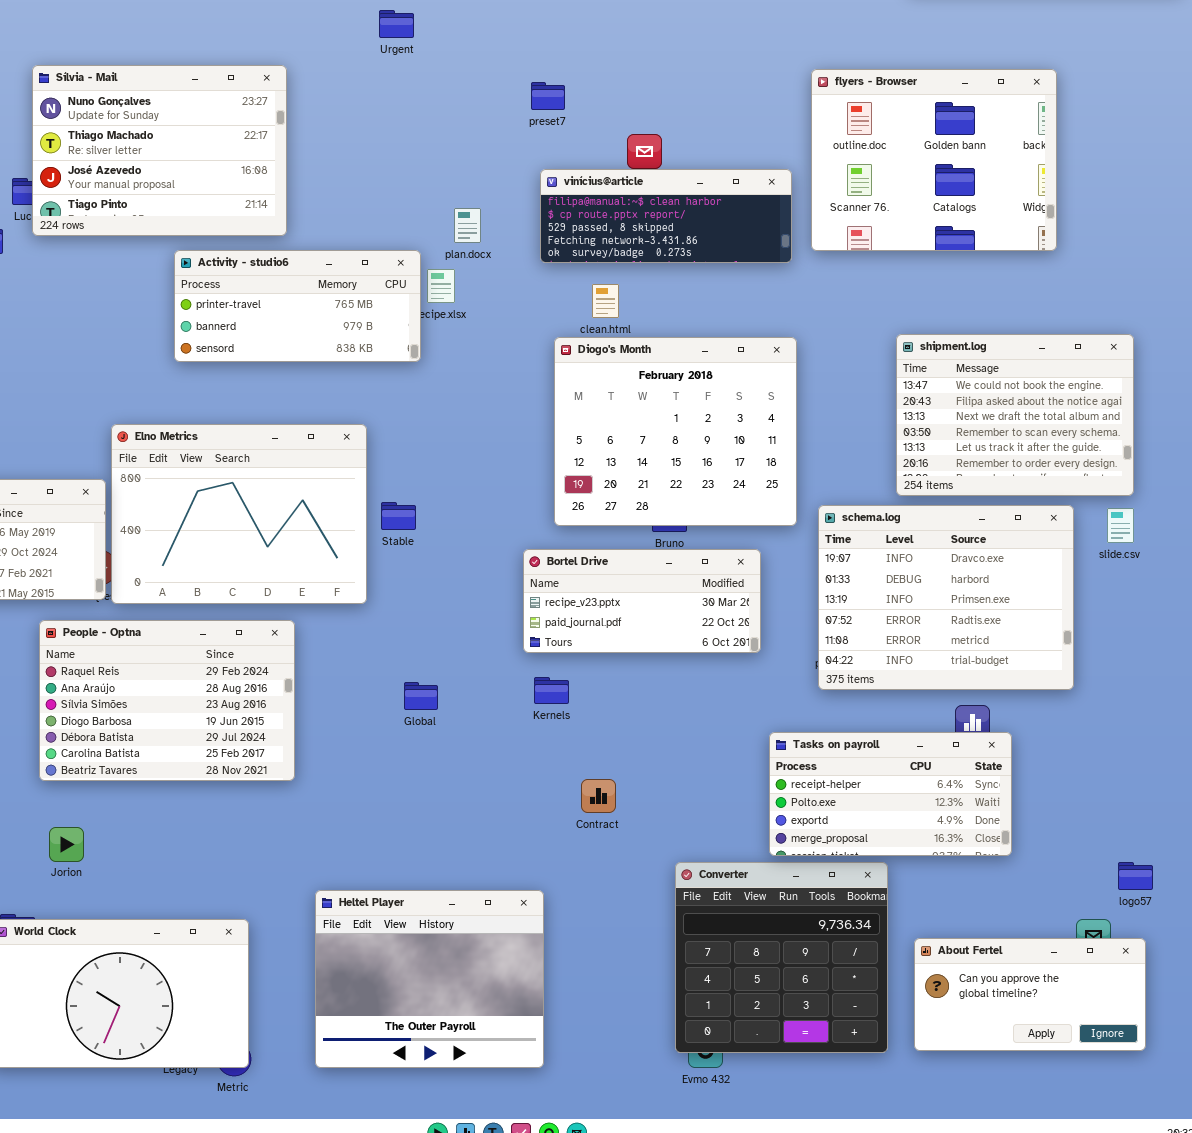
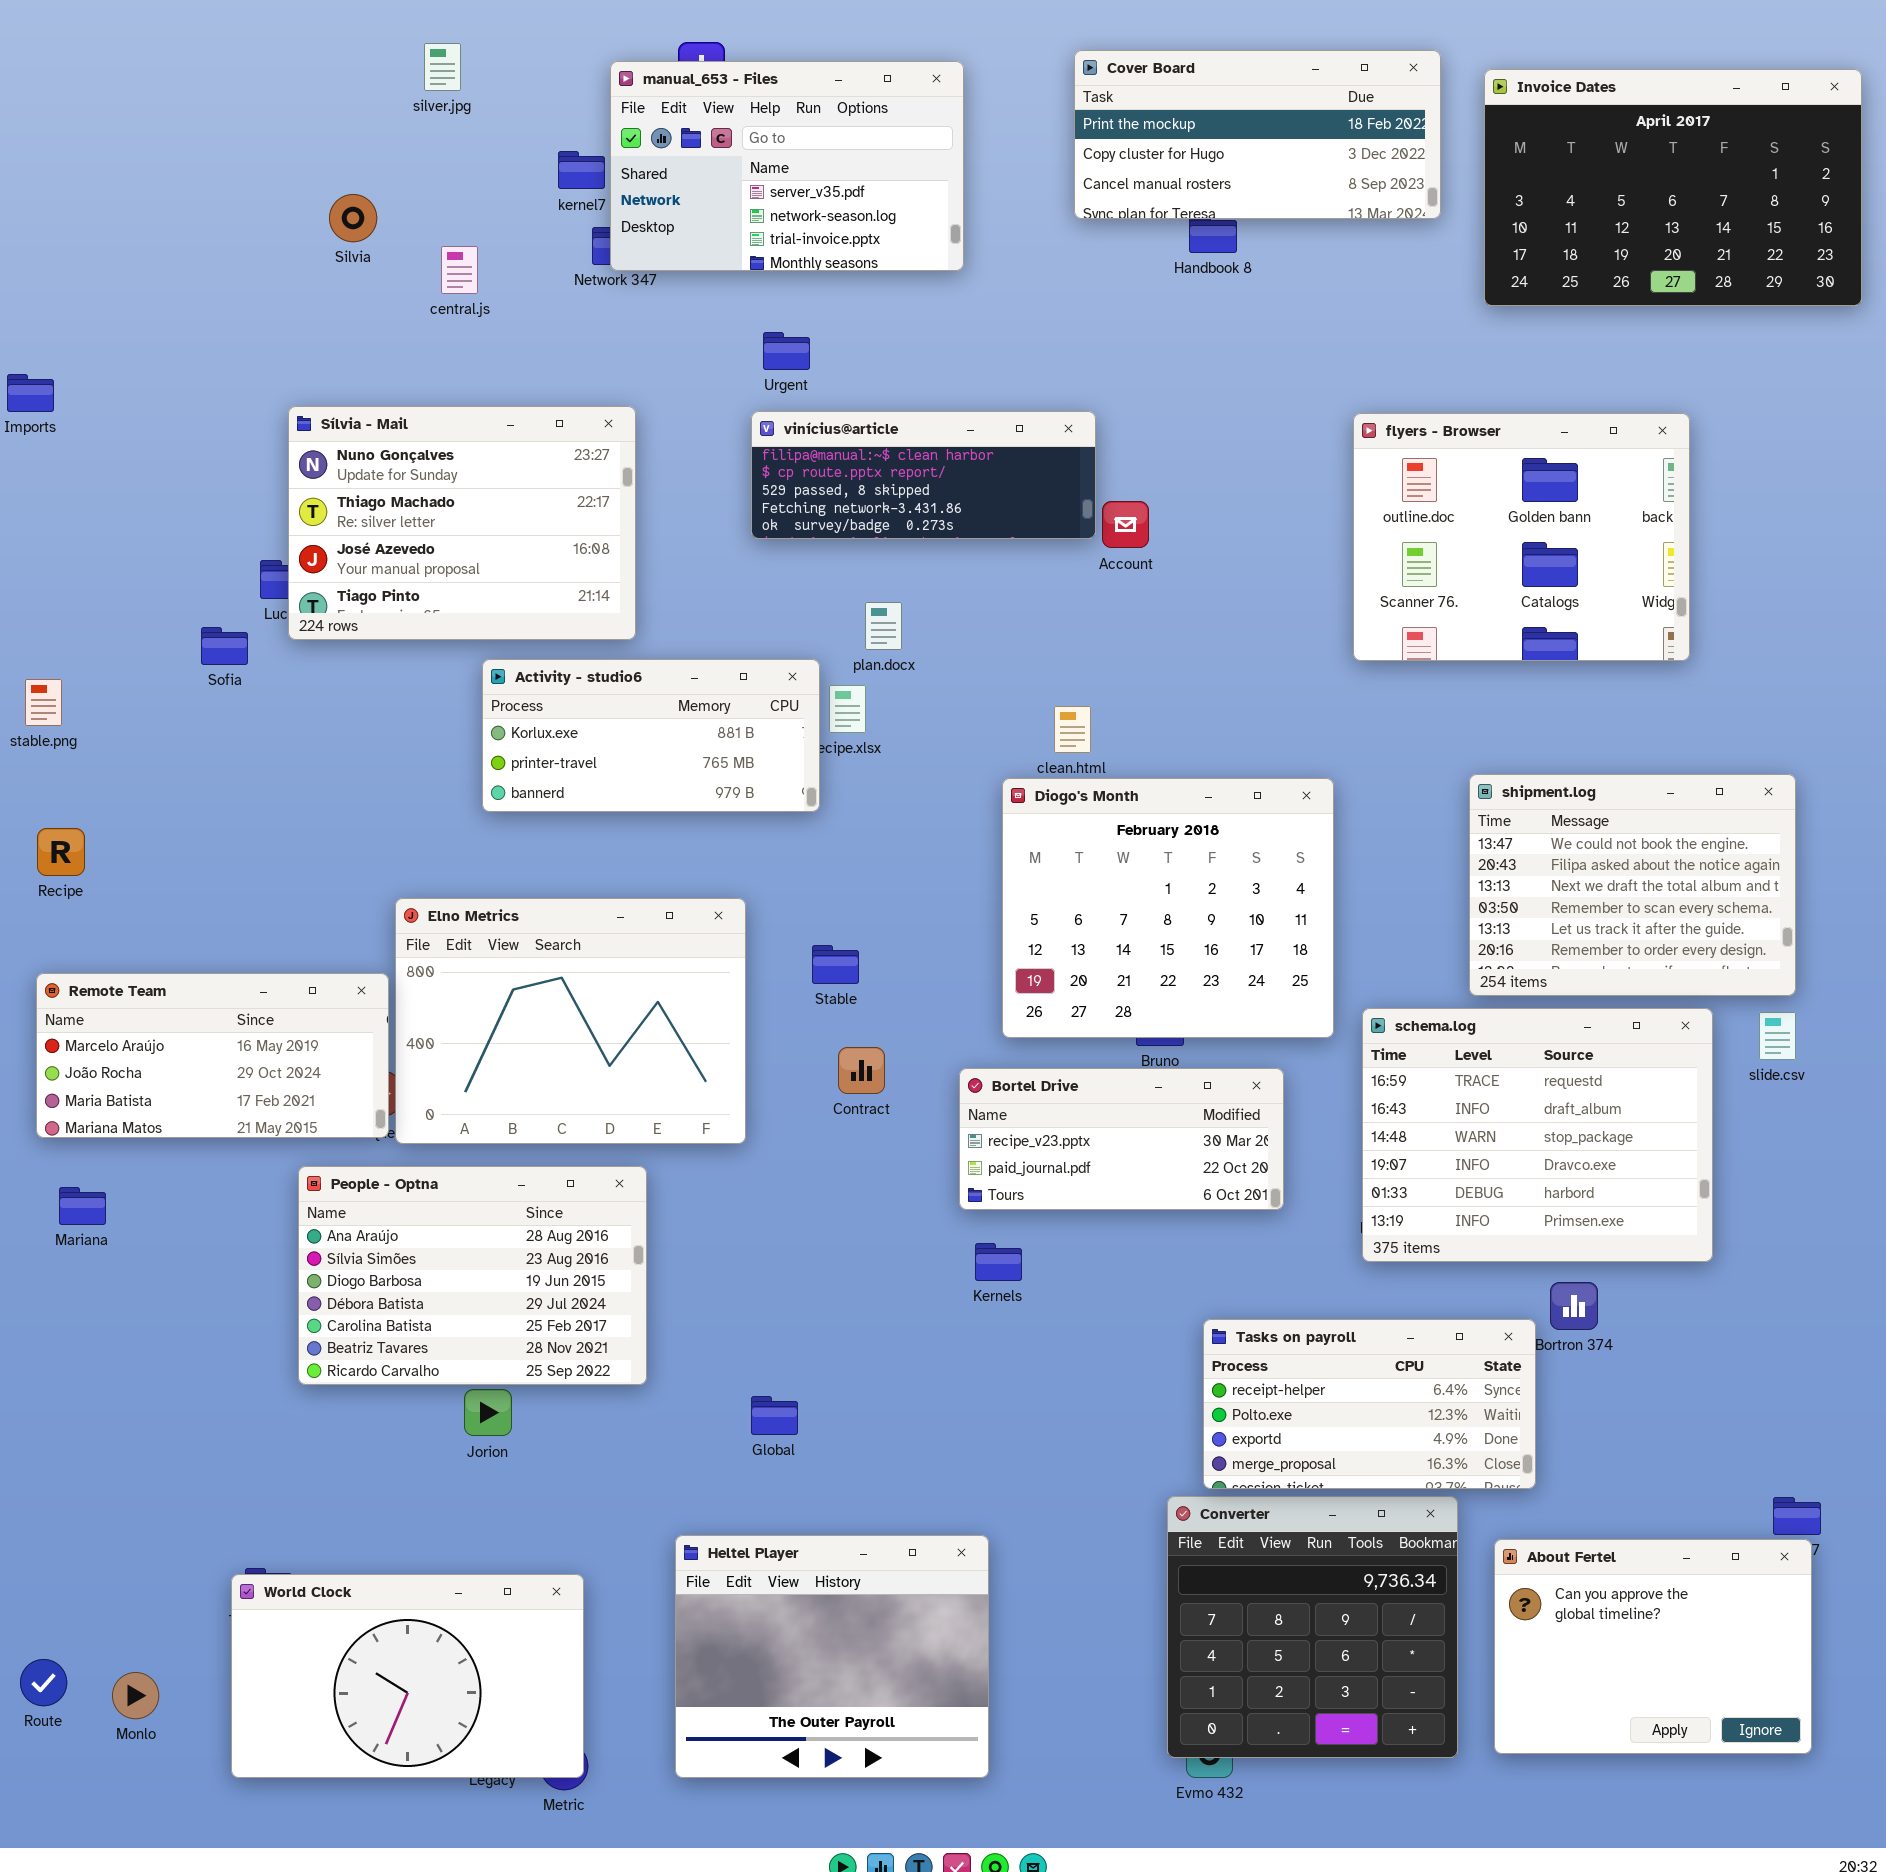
vinícius@article: [540,169,792,263] -> [751,411,1096,539], moved
Activity - studio6: [174,250,421,362] -> [482,659,820,812], scrolled up 1 row
Stable: [381,502,416,530] -> [812,945,859,984], moved
schema.log: [818,505,1074,690] -> [1362,1008,1713,1262], scrolled up 3 rows
People - Optna: [39,620,295,781] -> [298,1166,647,1385], scrolled down 1 row
Global: [404,682,438,710] -> [751,1396,798,1435], moved
Tasks on payroll: [769,732,1012,856] -> [1203,1319,1536,1489], moved
Contract: [581,779,616,813] -> [838,1047,885,1094], moved
Jorion: [49,827,84,862] -> [464,1389,512,1436], moved
About Fertel: [914,938,1146,1051] -> [1494,1539,1812,1754], resized

